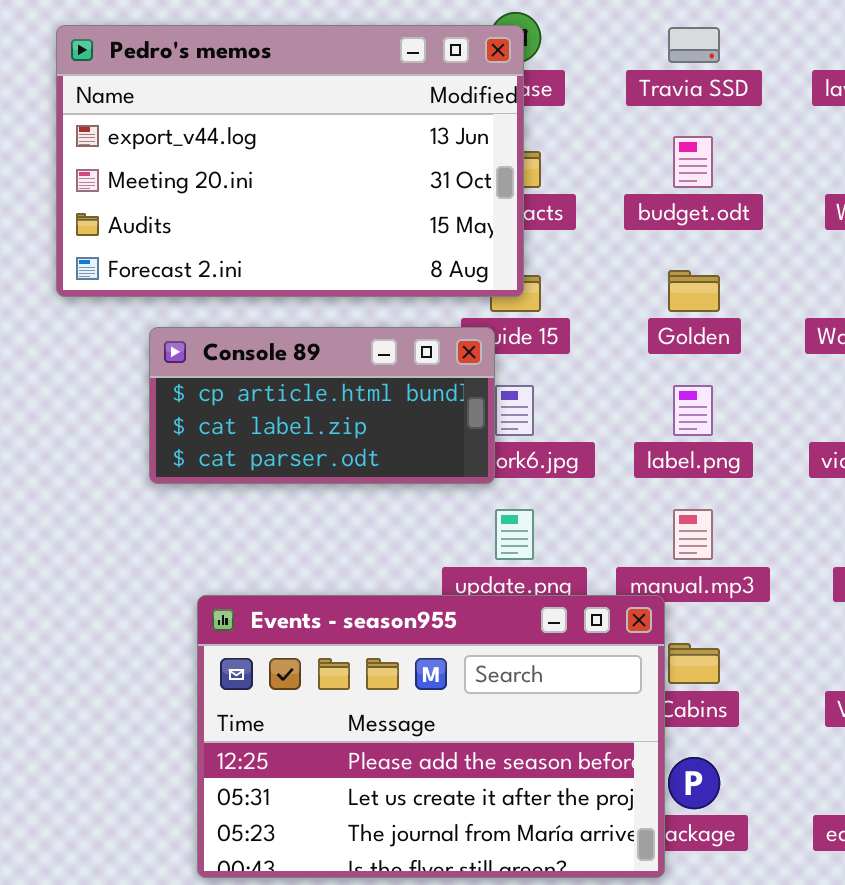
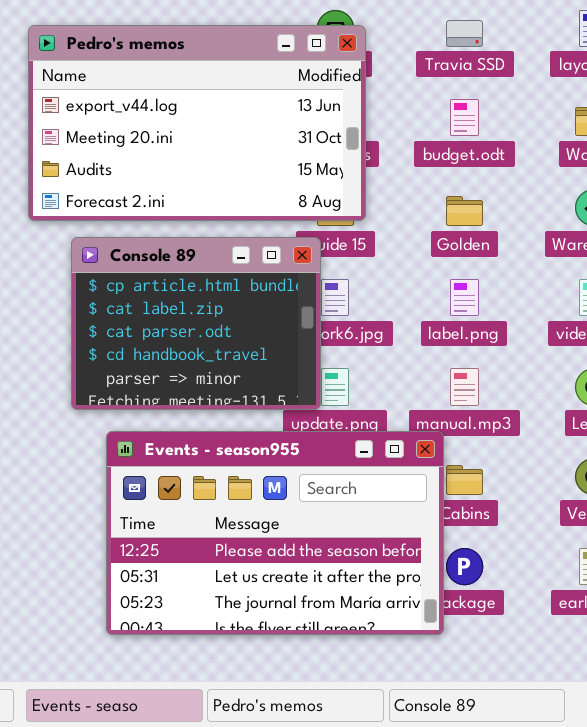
Pedro's memos: [56,25,524,297] -> [28,25,366,221], moved
Console 89: [149,327,495,484] -> [71,237,321,410], resized

